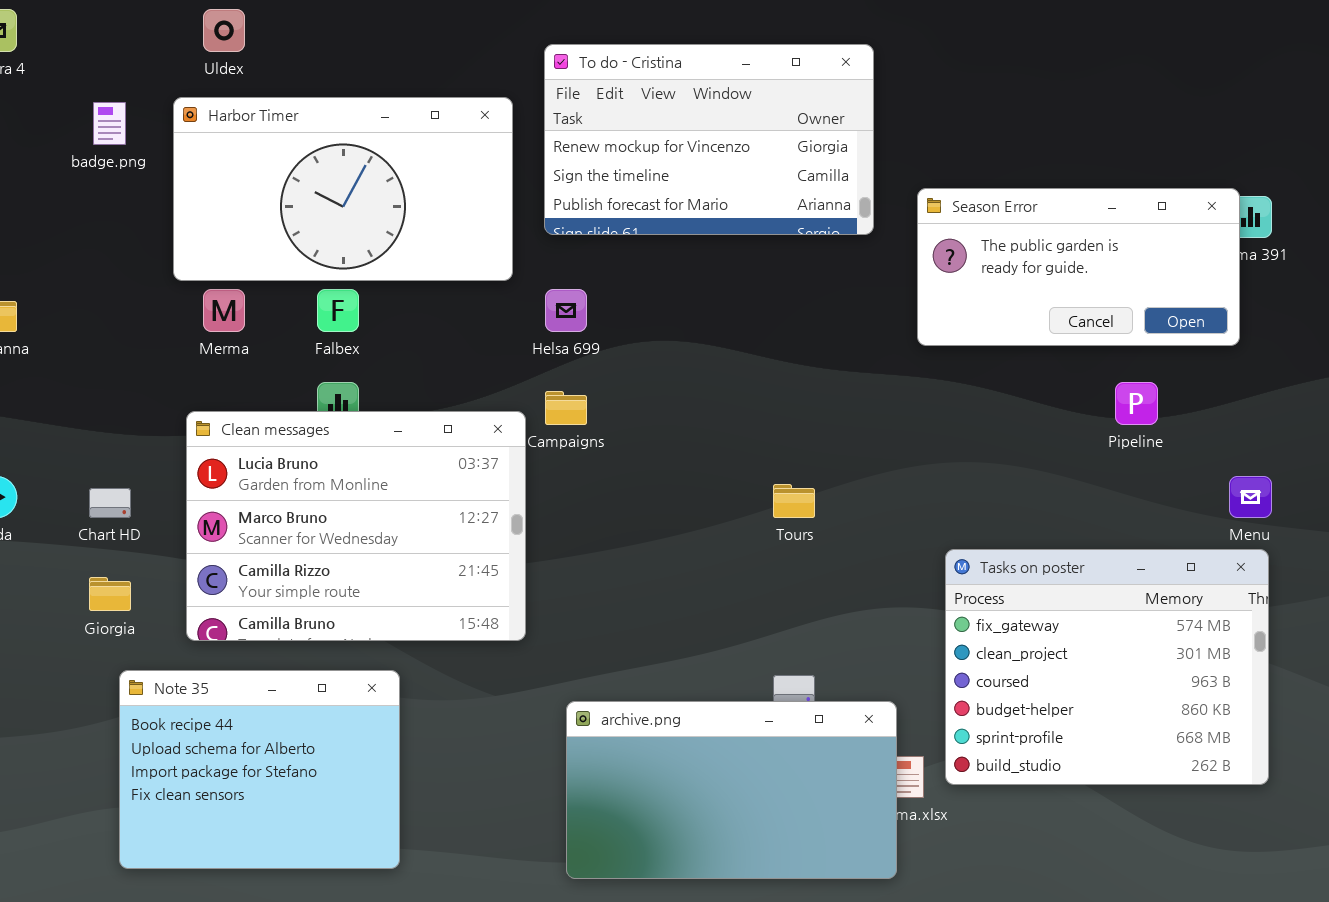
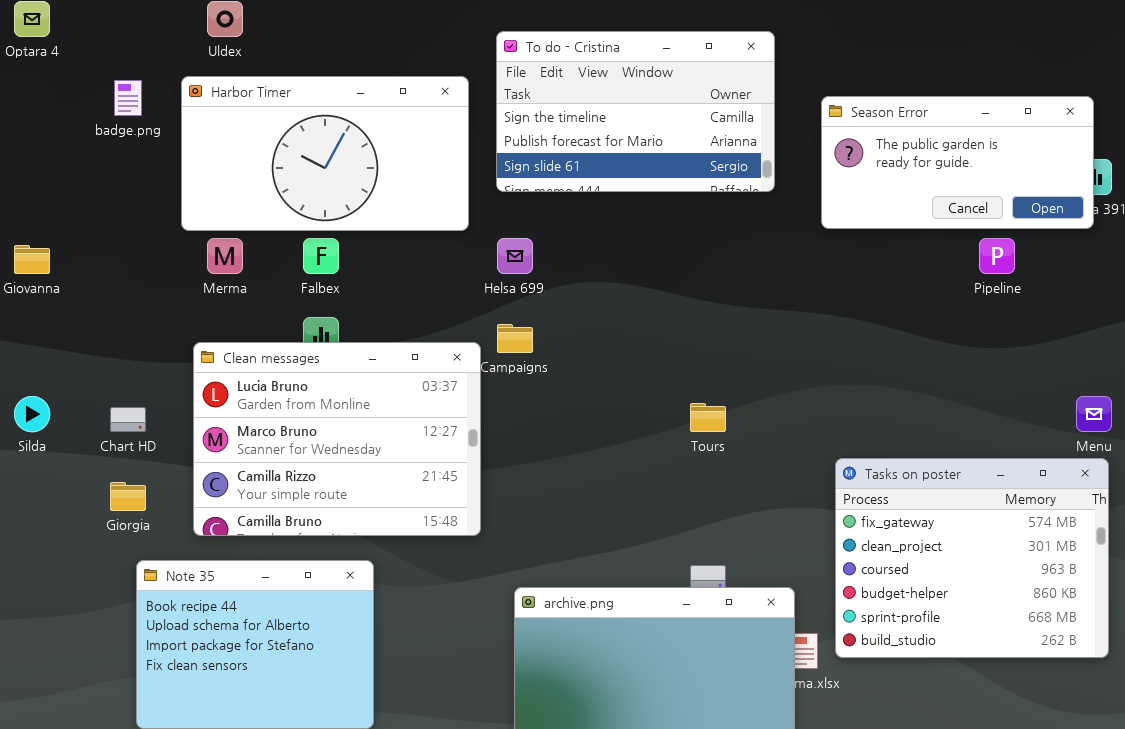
To do - Cristina: [544,44,874,235] -> [496,31,775,192], scrolled down 1 row
Season Error: [917,188,1240,346] -> [821,96,1094,229], moved
Pipeline: [1115,382,1158,425] -> [979,238,1015,274], moved

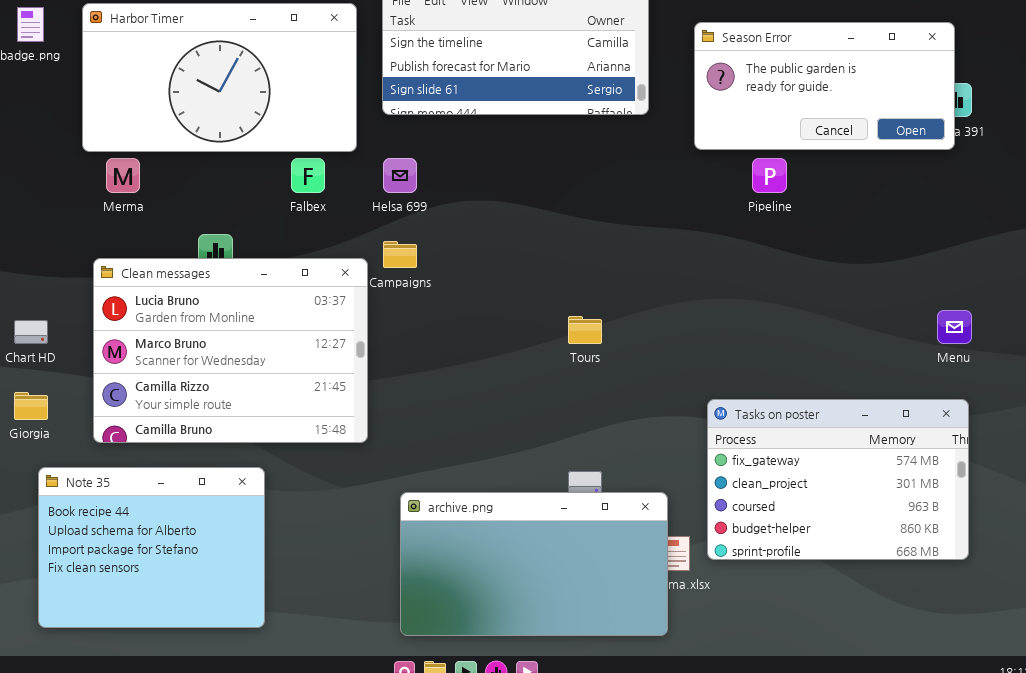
Falbex: [303,238,339,274] -> [291,158,325,193], moved
Pipeline: [979,238,1015,274] -> [752,158,787,193], moved
Tasks on poster: [835,458,1109,658] -> [707,399,969,560], resized

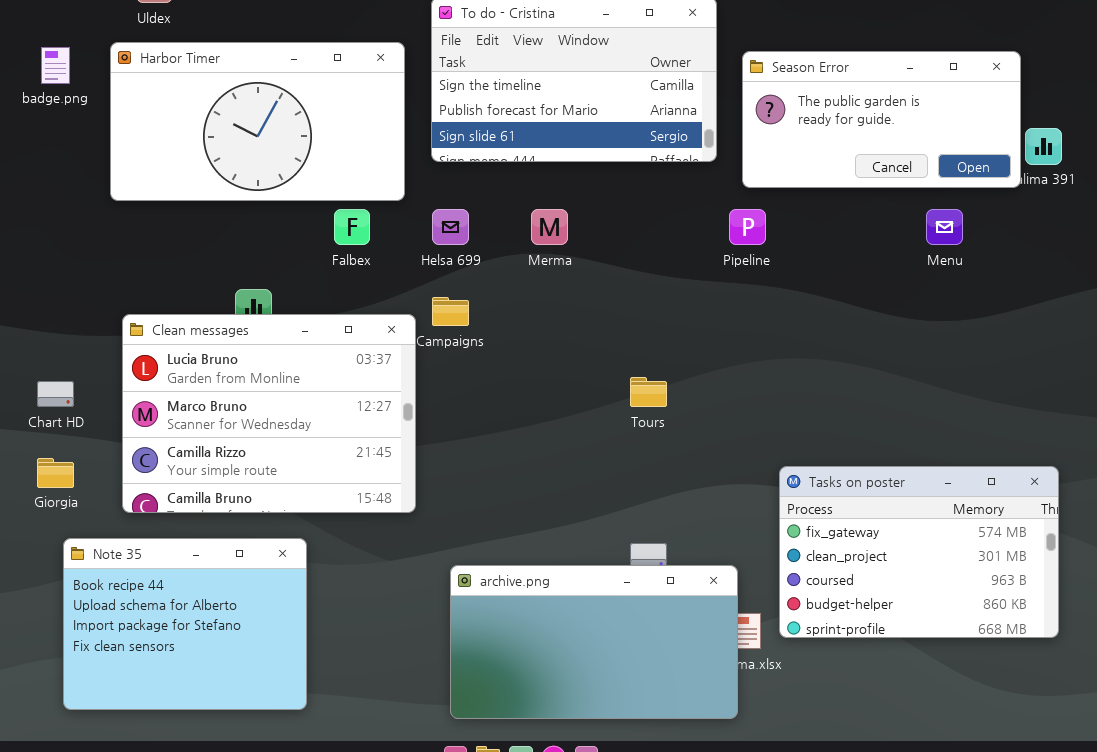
Season Error: [694,22,955,150] -> [742,51,1021,188], moved
Merma: [106,158,140,193] -> [531,209,568,245], moved
Pipeline: [752,158,787,193] -> [729,209,766,245], moved
Menu: [937,310,972,344] -> [926,209,963,245], moved

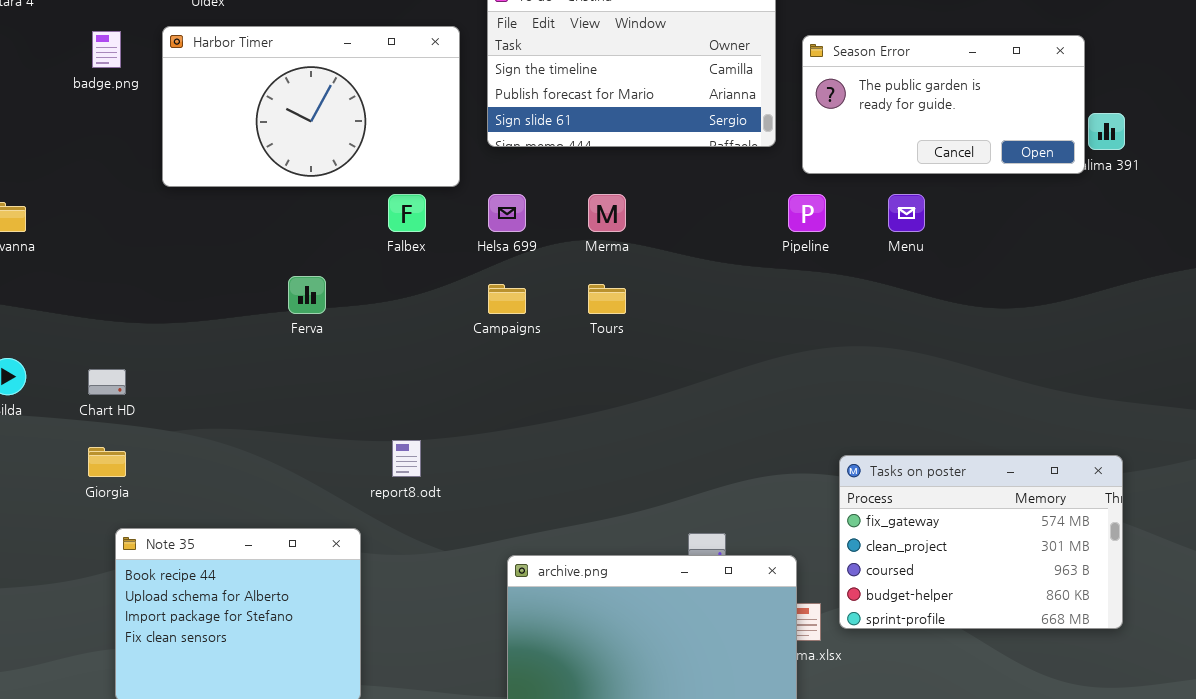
Menu: [926,209,963,245] -> [888,194,925,232], moved
Clean messages: [122,314,416,513] -> none, closed
Tours: [630,377,667,407] -> [588,284,626,314], moved

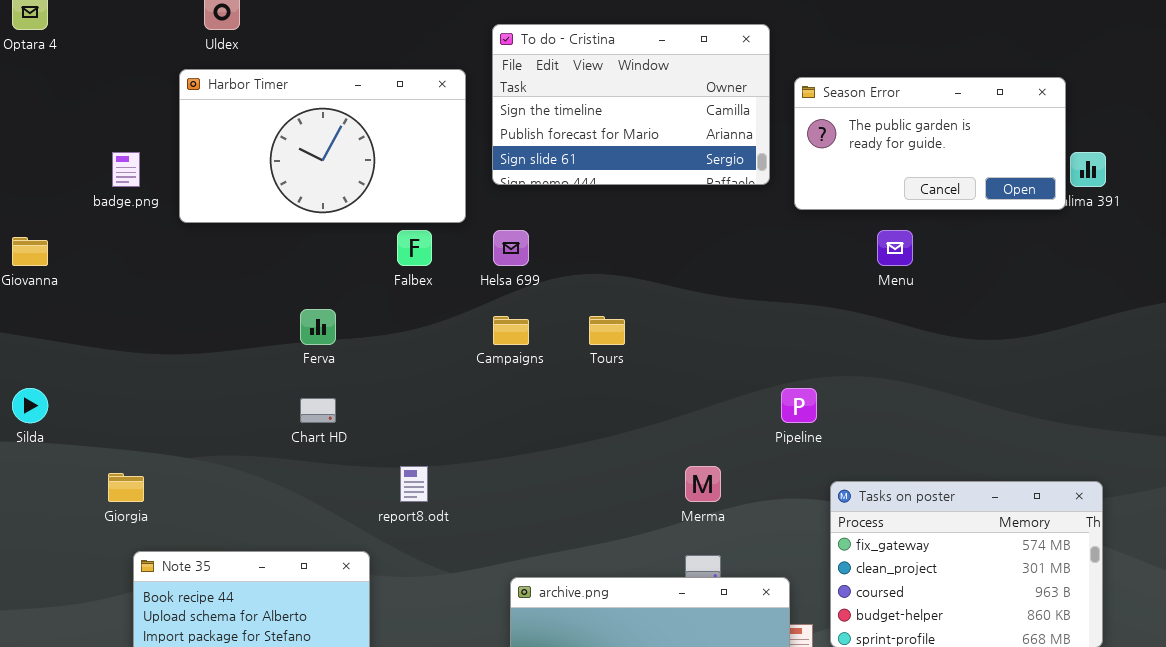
badge.png: [92,31,121,68] -> [112,152,140,187], moved
Merma: [588,194,626,232] -> [685,466,721,502], moved
Pipeline: [788,194,826,232] -> [781,388,817,423], moved
Chart HD: [88,369,126,395] -> [300,398,336,423], moved

